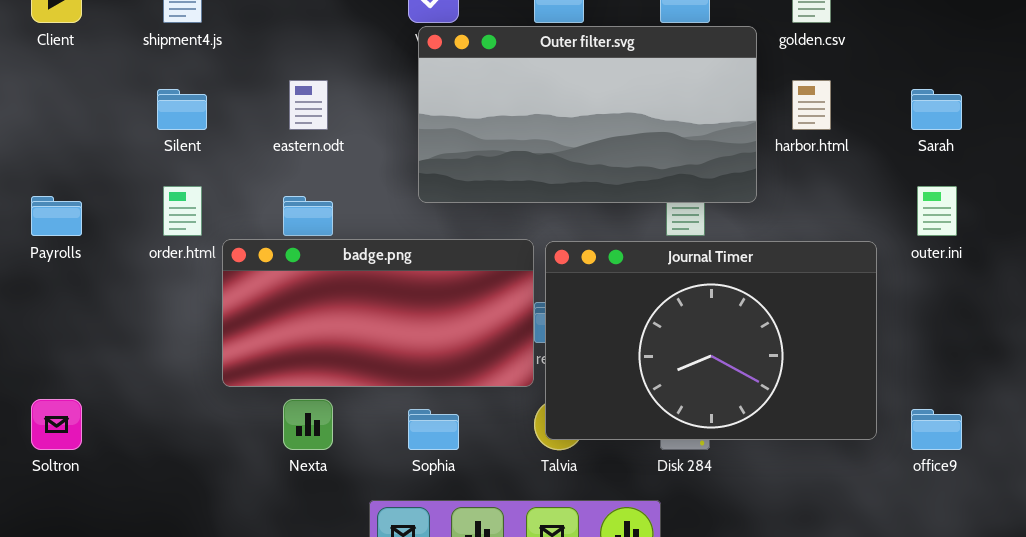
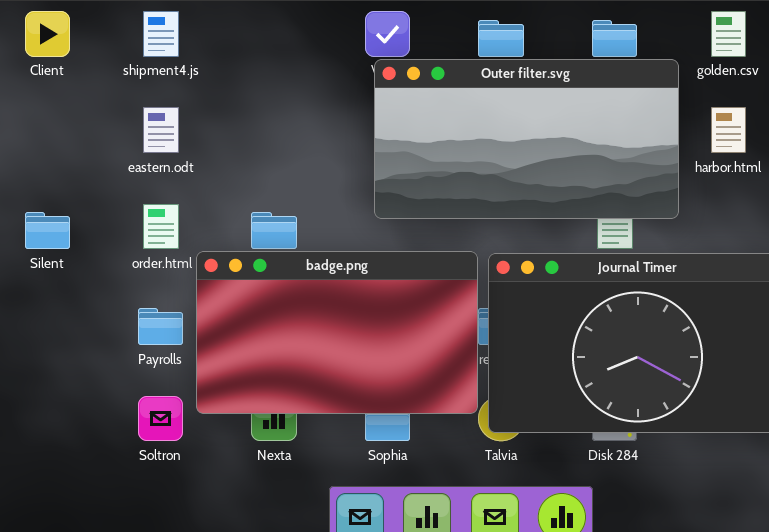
eastern.odt: [289,80,328,130] -> [143,107,179,153], moved
Silent: [157,89,207,130] -> [25,212,70,249], moved
Payrolls: [31,196,82,236] -> [138,308,183,345], moved
badge.png: [222,239,534,387] -> [196,251,478,414], resized
Soltron: [31,399,82,450] -> [138,396,183,441], moved

